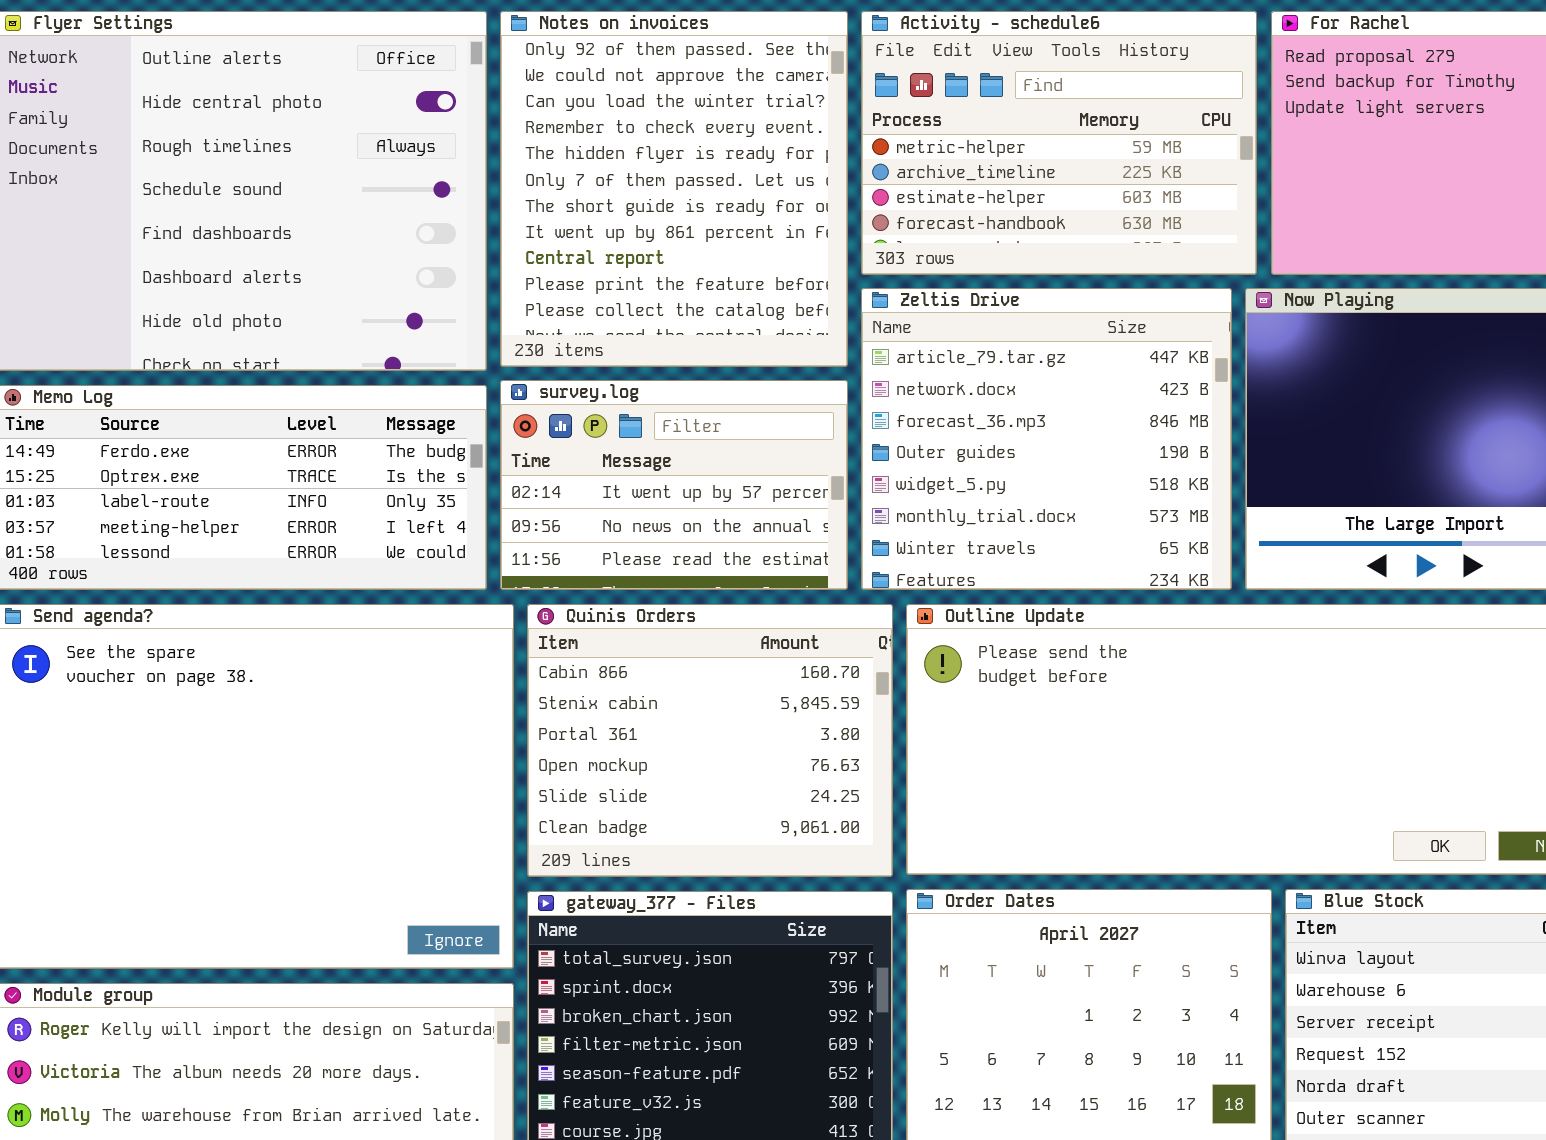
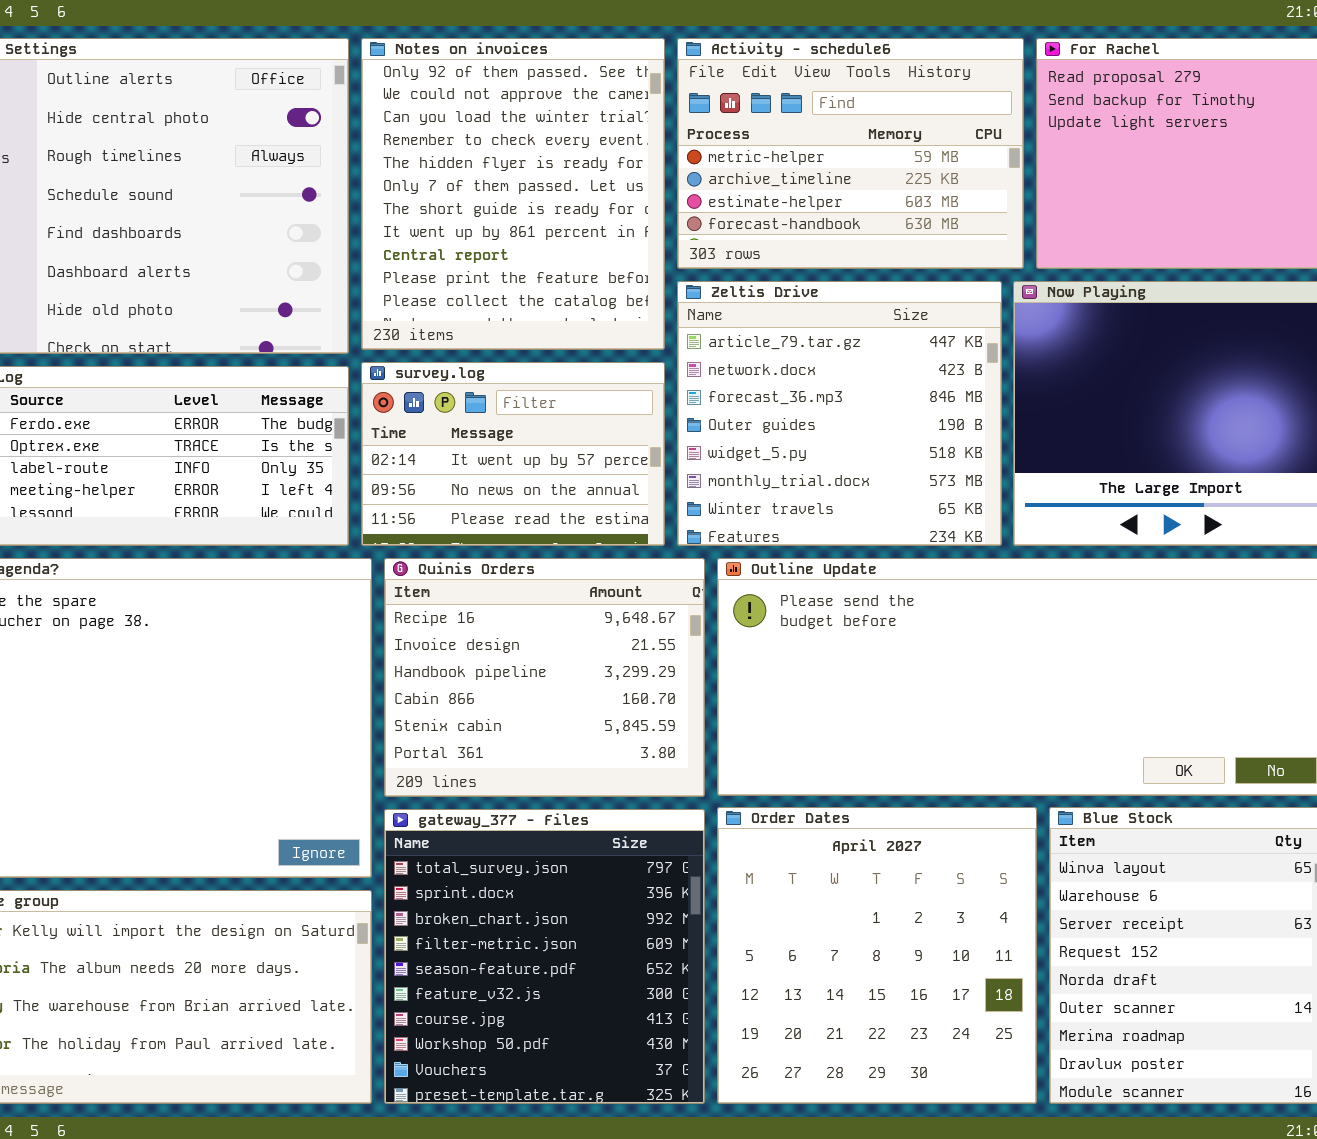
Quinis Orders: [527,604,893,877] -> [384,558,705,797], scrolled up 3 rows

